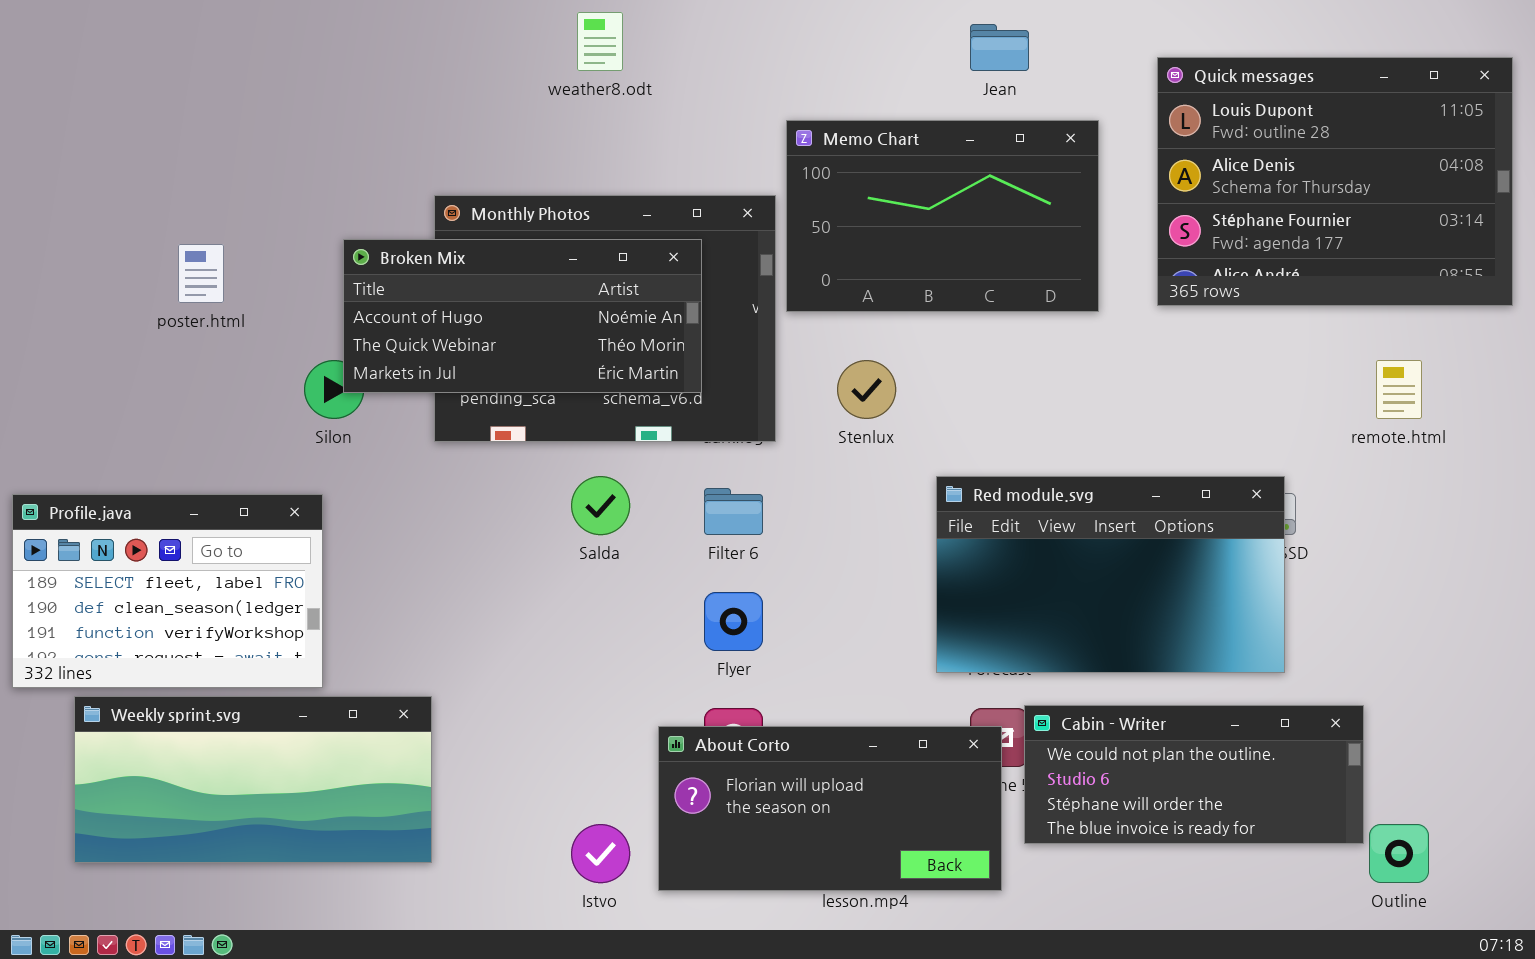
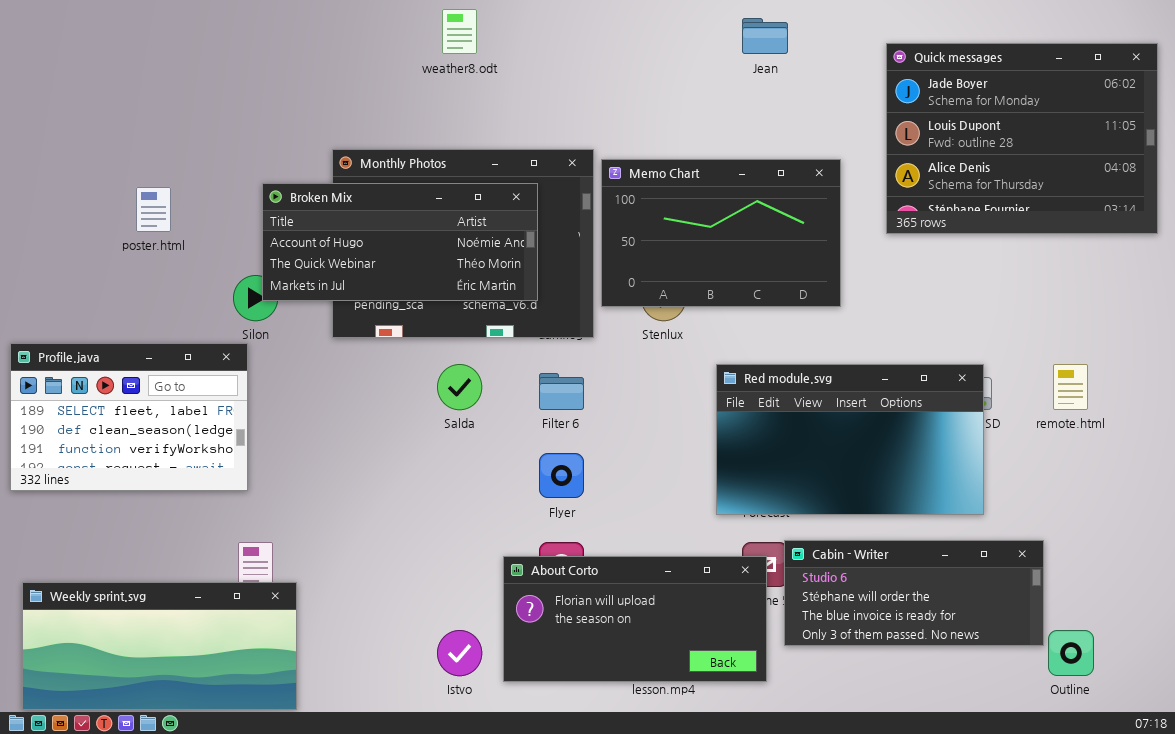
Quick messages: [1157,57,1513,306] -> [886,43,1158,234], scrolled up 1 row
Memo Chart: [786,120,1099,312] -> [601,159,841,307], moved
remote.html: [1376,360,1422,419] -> [1053,364,1088,410], moved
Profile.java: [12,494,323,688] -> [10,343,248,491], moved
Weekly sprint.svg: [74,696,432,863] -> [22,582,297,710], moved
Cabin - Writer: [1024,705,1364,844] -> [784,540,1044,646], scrolled down 1 row

